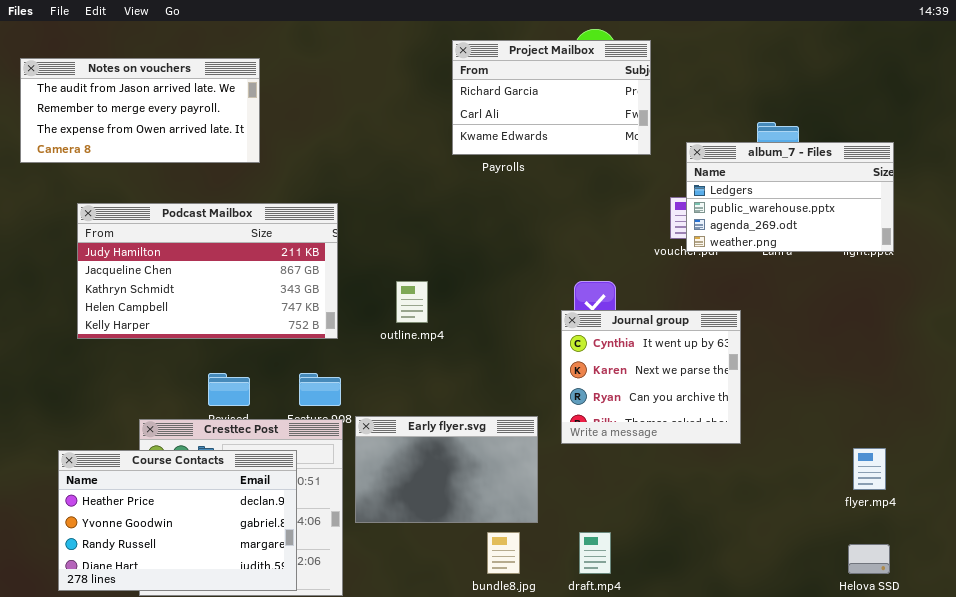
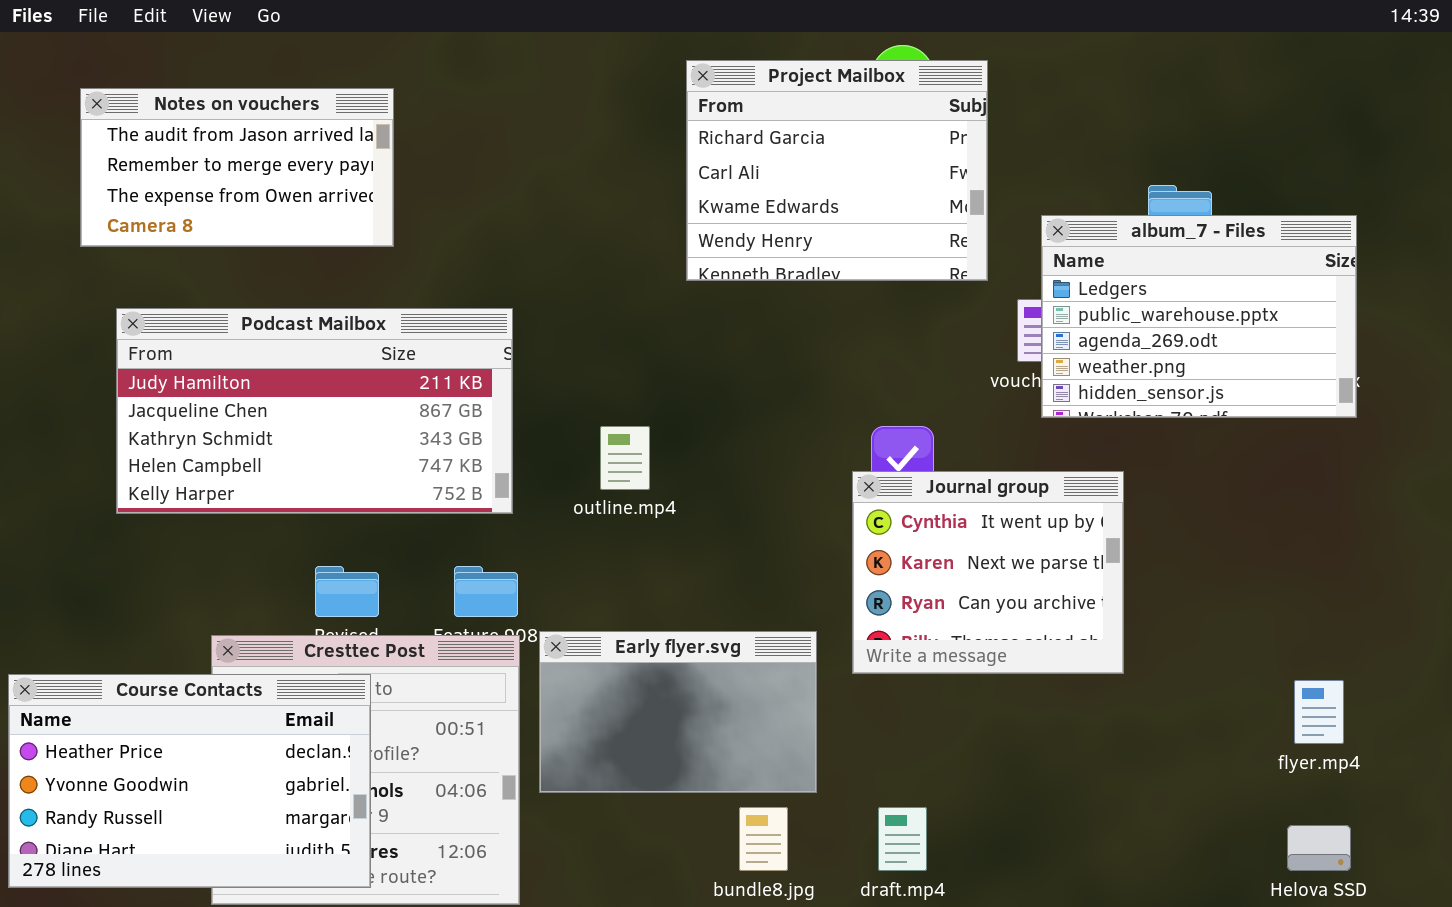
Project Mailbox: [452,40,651,155] -> [686,60,988,281], resized
Notes on vouchers: [20,58,260,163] -> [80,88,394,247], resized
album_7 - Files: [686,142,894,252] -> [1041,215,1357,418], resized
Course Contacts: [58,450,297,591] -> [8,674,371,888], moved

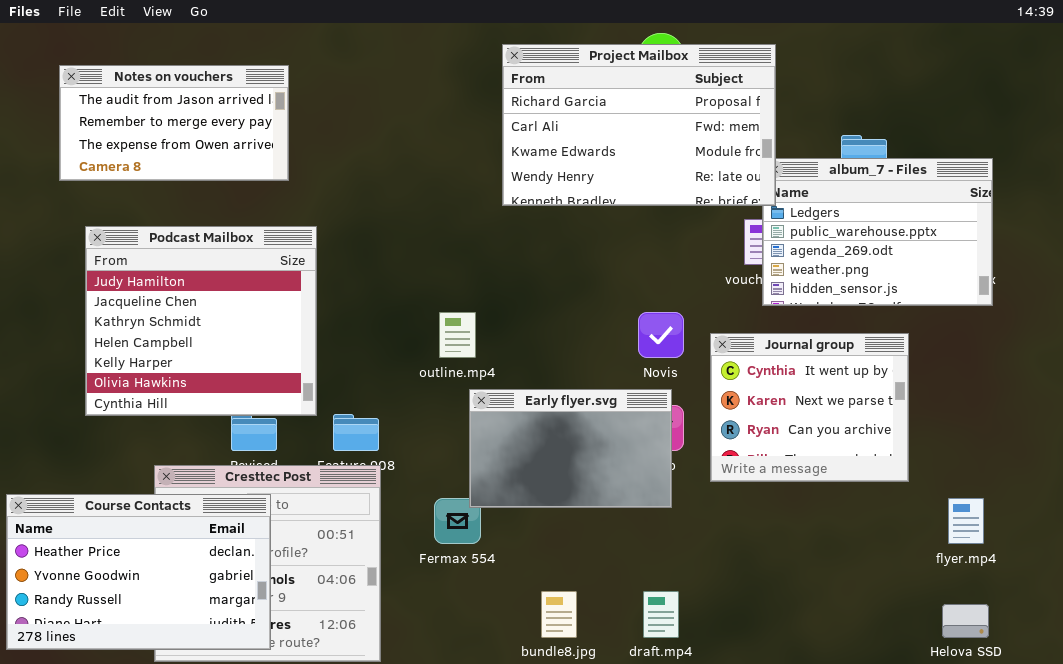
Project Mailbox: [686,60,988,281] -> [502,44,776,206], resized
Podcast Mailbox: [116,308,513,514] -> [85,226,317,416], resized
Journal group: [852,471,1124,674] -> [710,333,909,482], moved
Early flyer.svg: [539,631,817,793] -> [469,389,672,508], moved

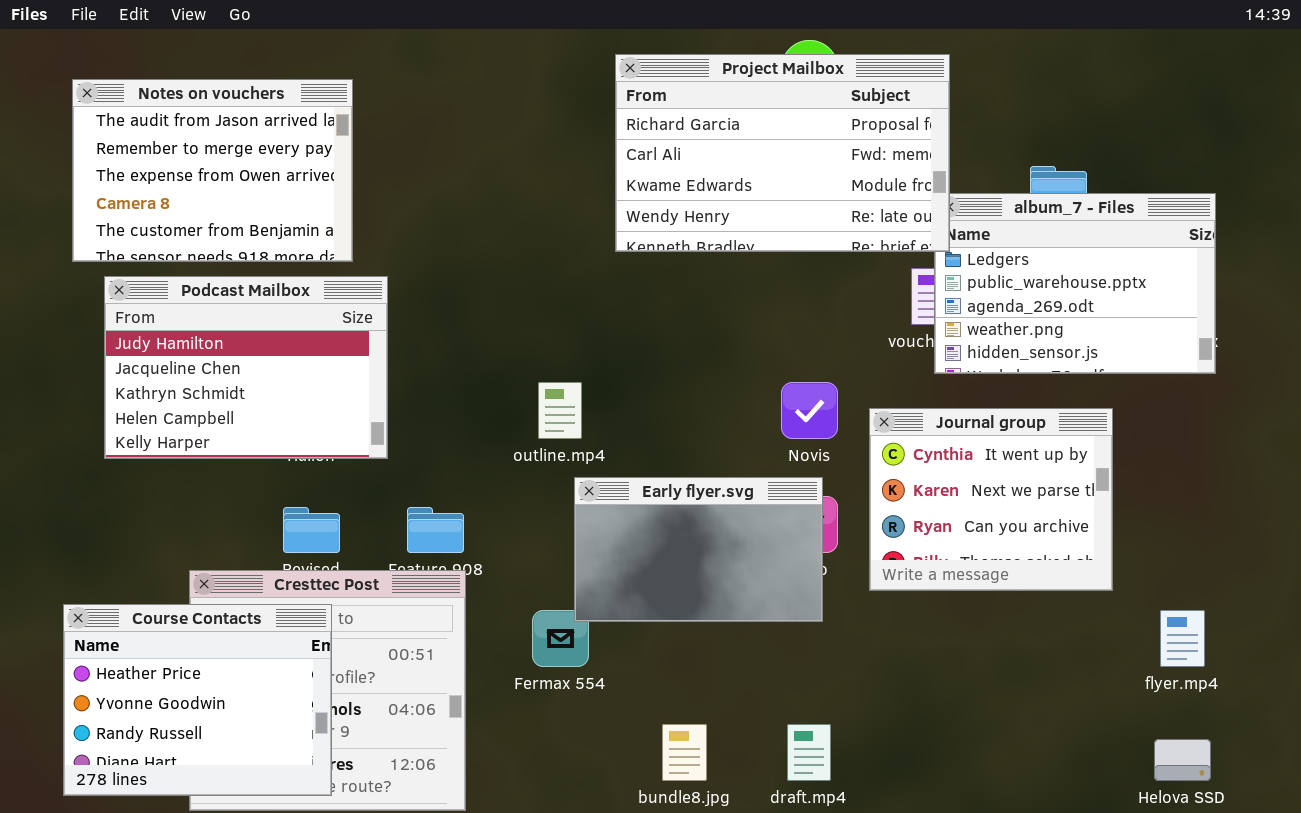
Notes on vouchers: [59,65,289,181] -> [72,79,353,262], resized
Podcast Mailbox: [85,226,317,416] -> [104,276,388,459], resized
Course Contacts: [6,494,271,650] -> [63,604,332,796], resized

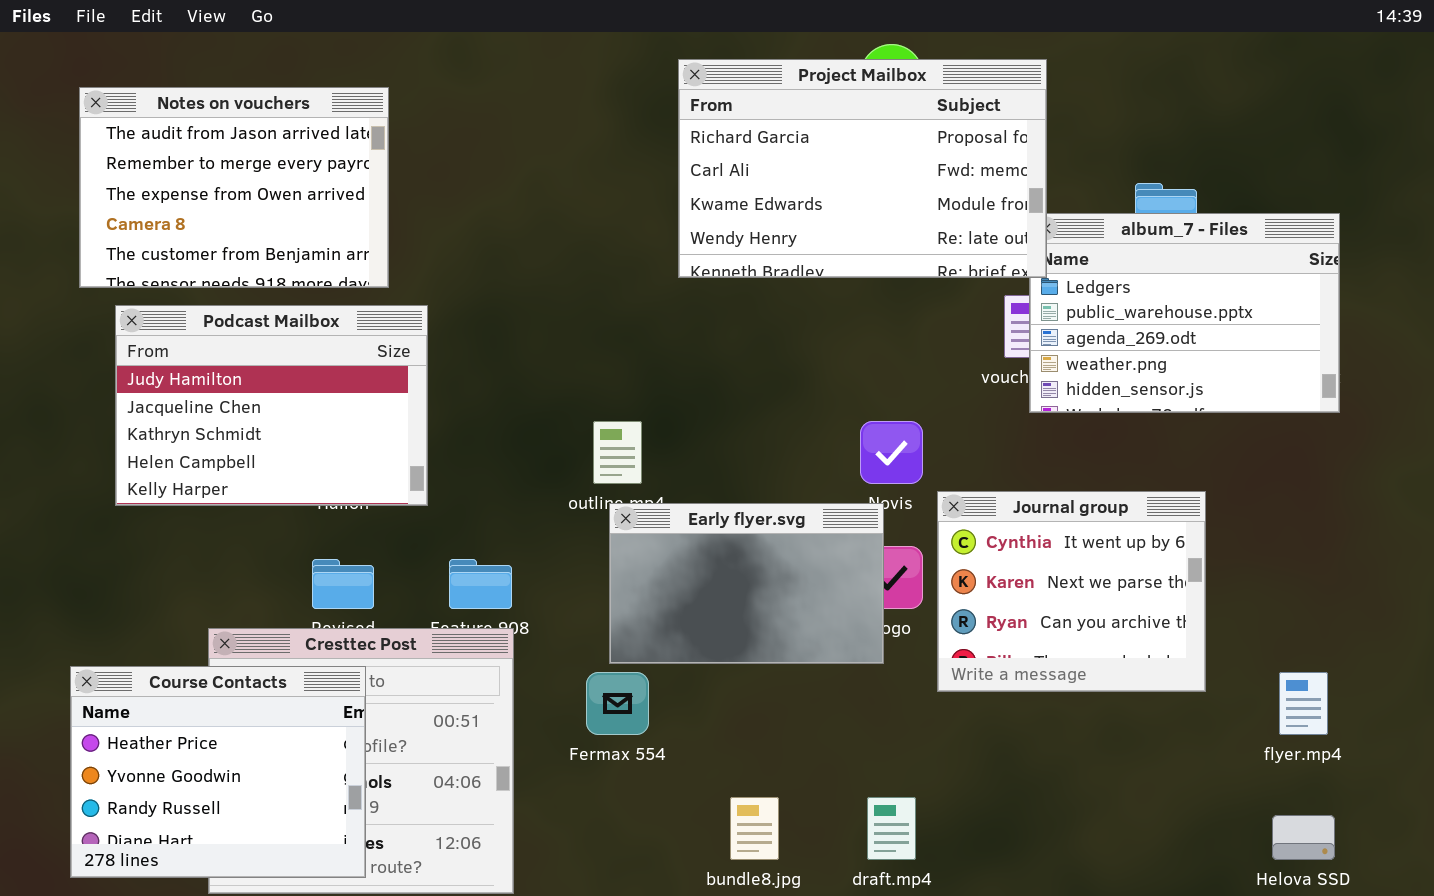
Journal group: [869,408,1113,591] -> [937,491,1206,692], moved
Early flyer.svg: [574,477,823,622] -> [609,503,884,664], moved

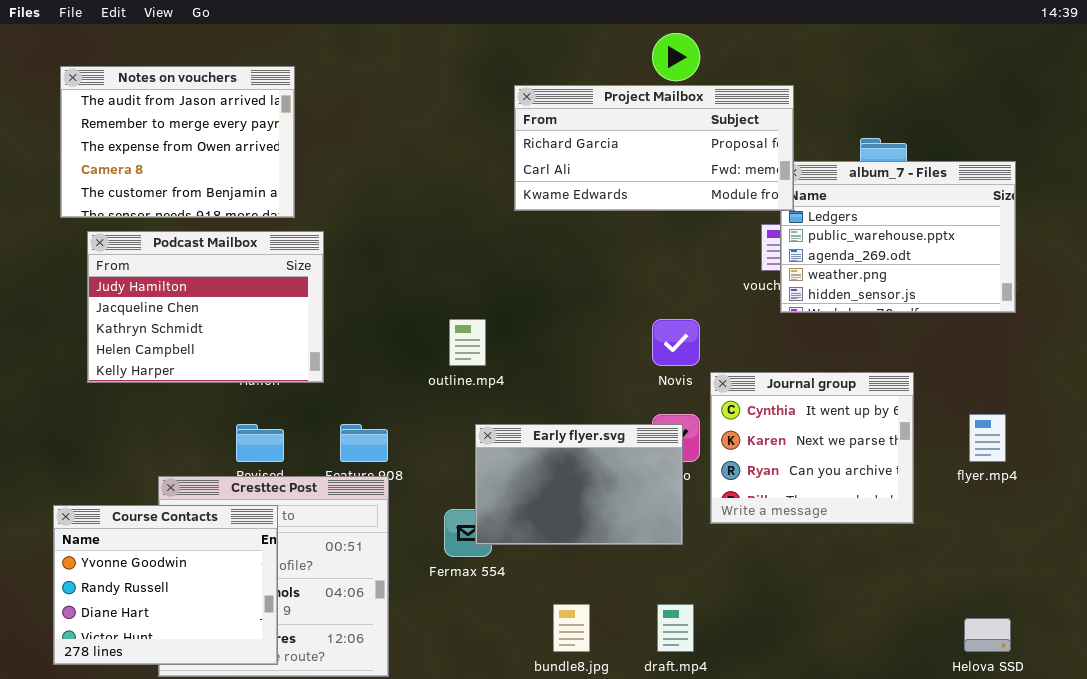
Project Mailbox: [678,59,1047,278] -> [514,85,794,211], resized
Early flyer.svg: [609,503,884,664] -> [475,424,683,545], moved
Course Contacts: [70,666,366,878] -> [53,505,278,665], scrolled down 1 row
flyer.mp4: [1279,672,1328,735] -> [969,414,1006,462], moved

